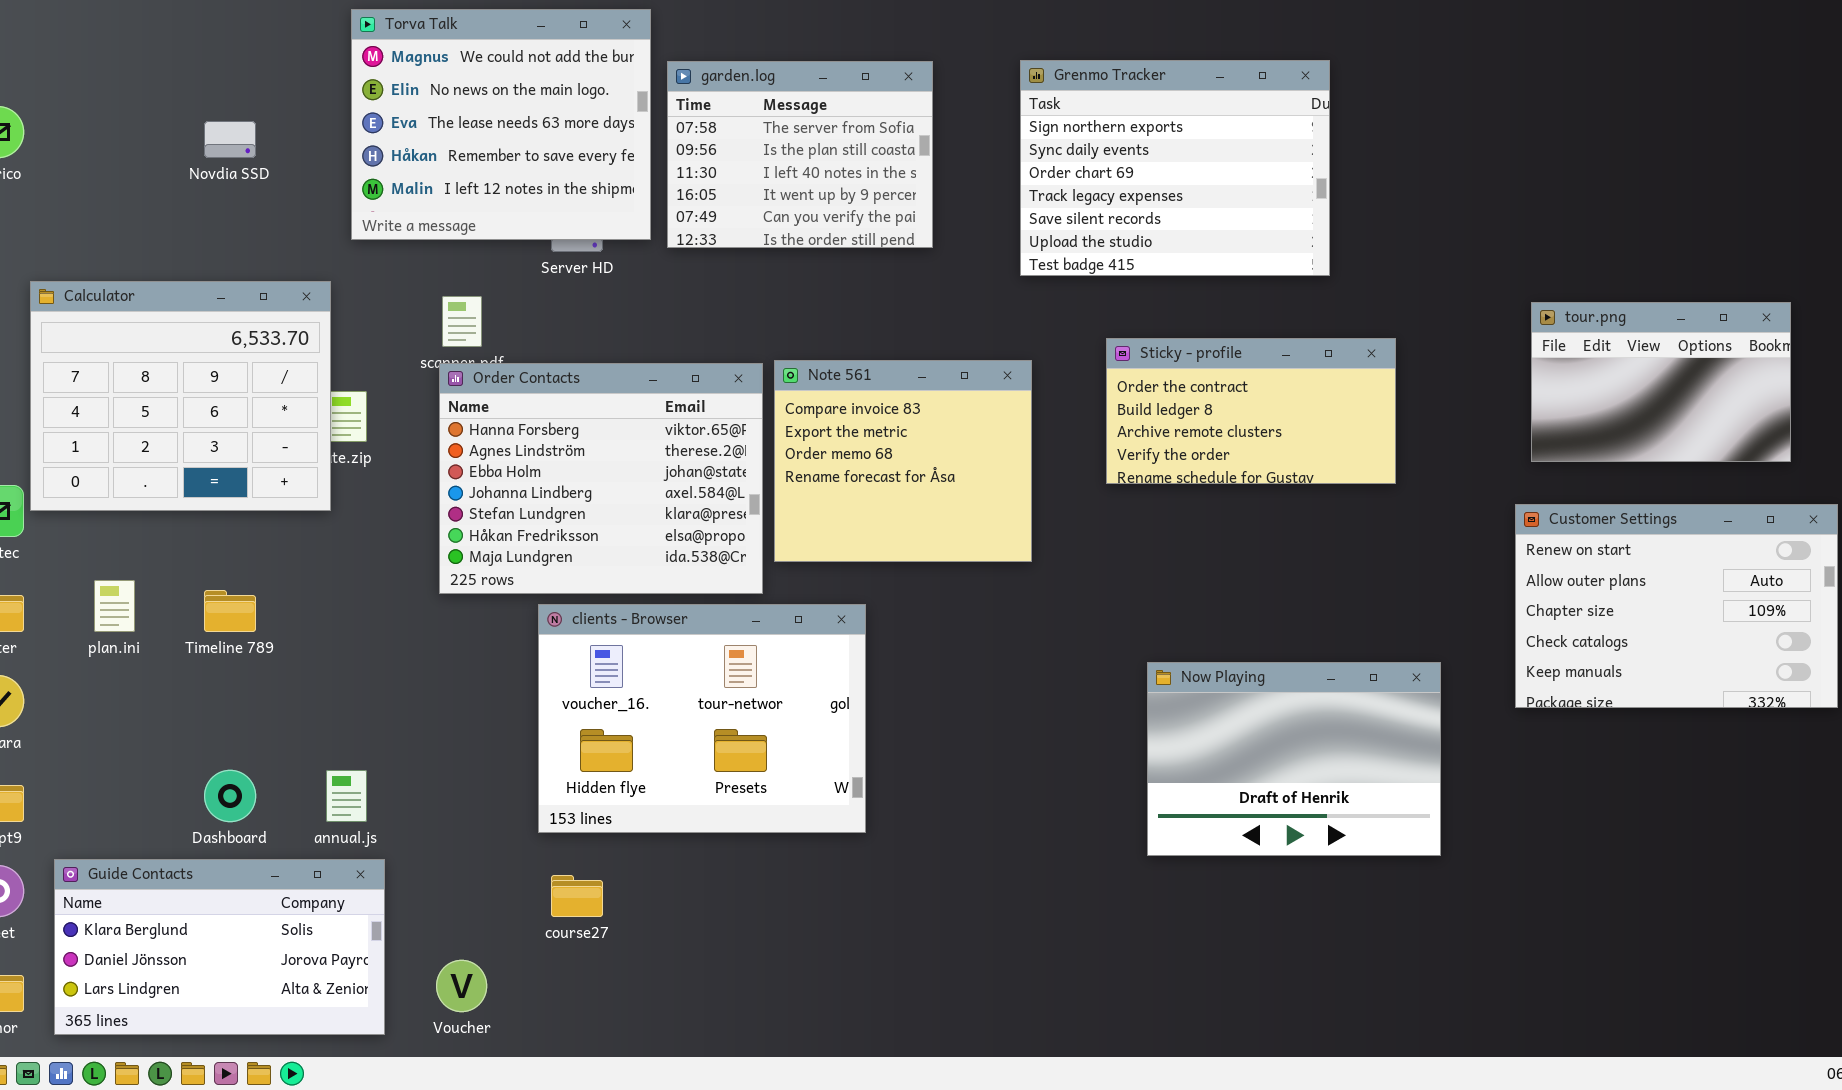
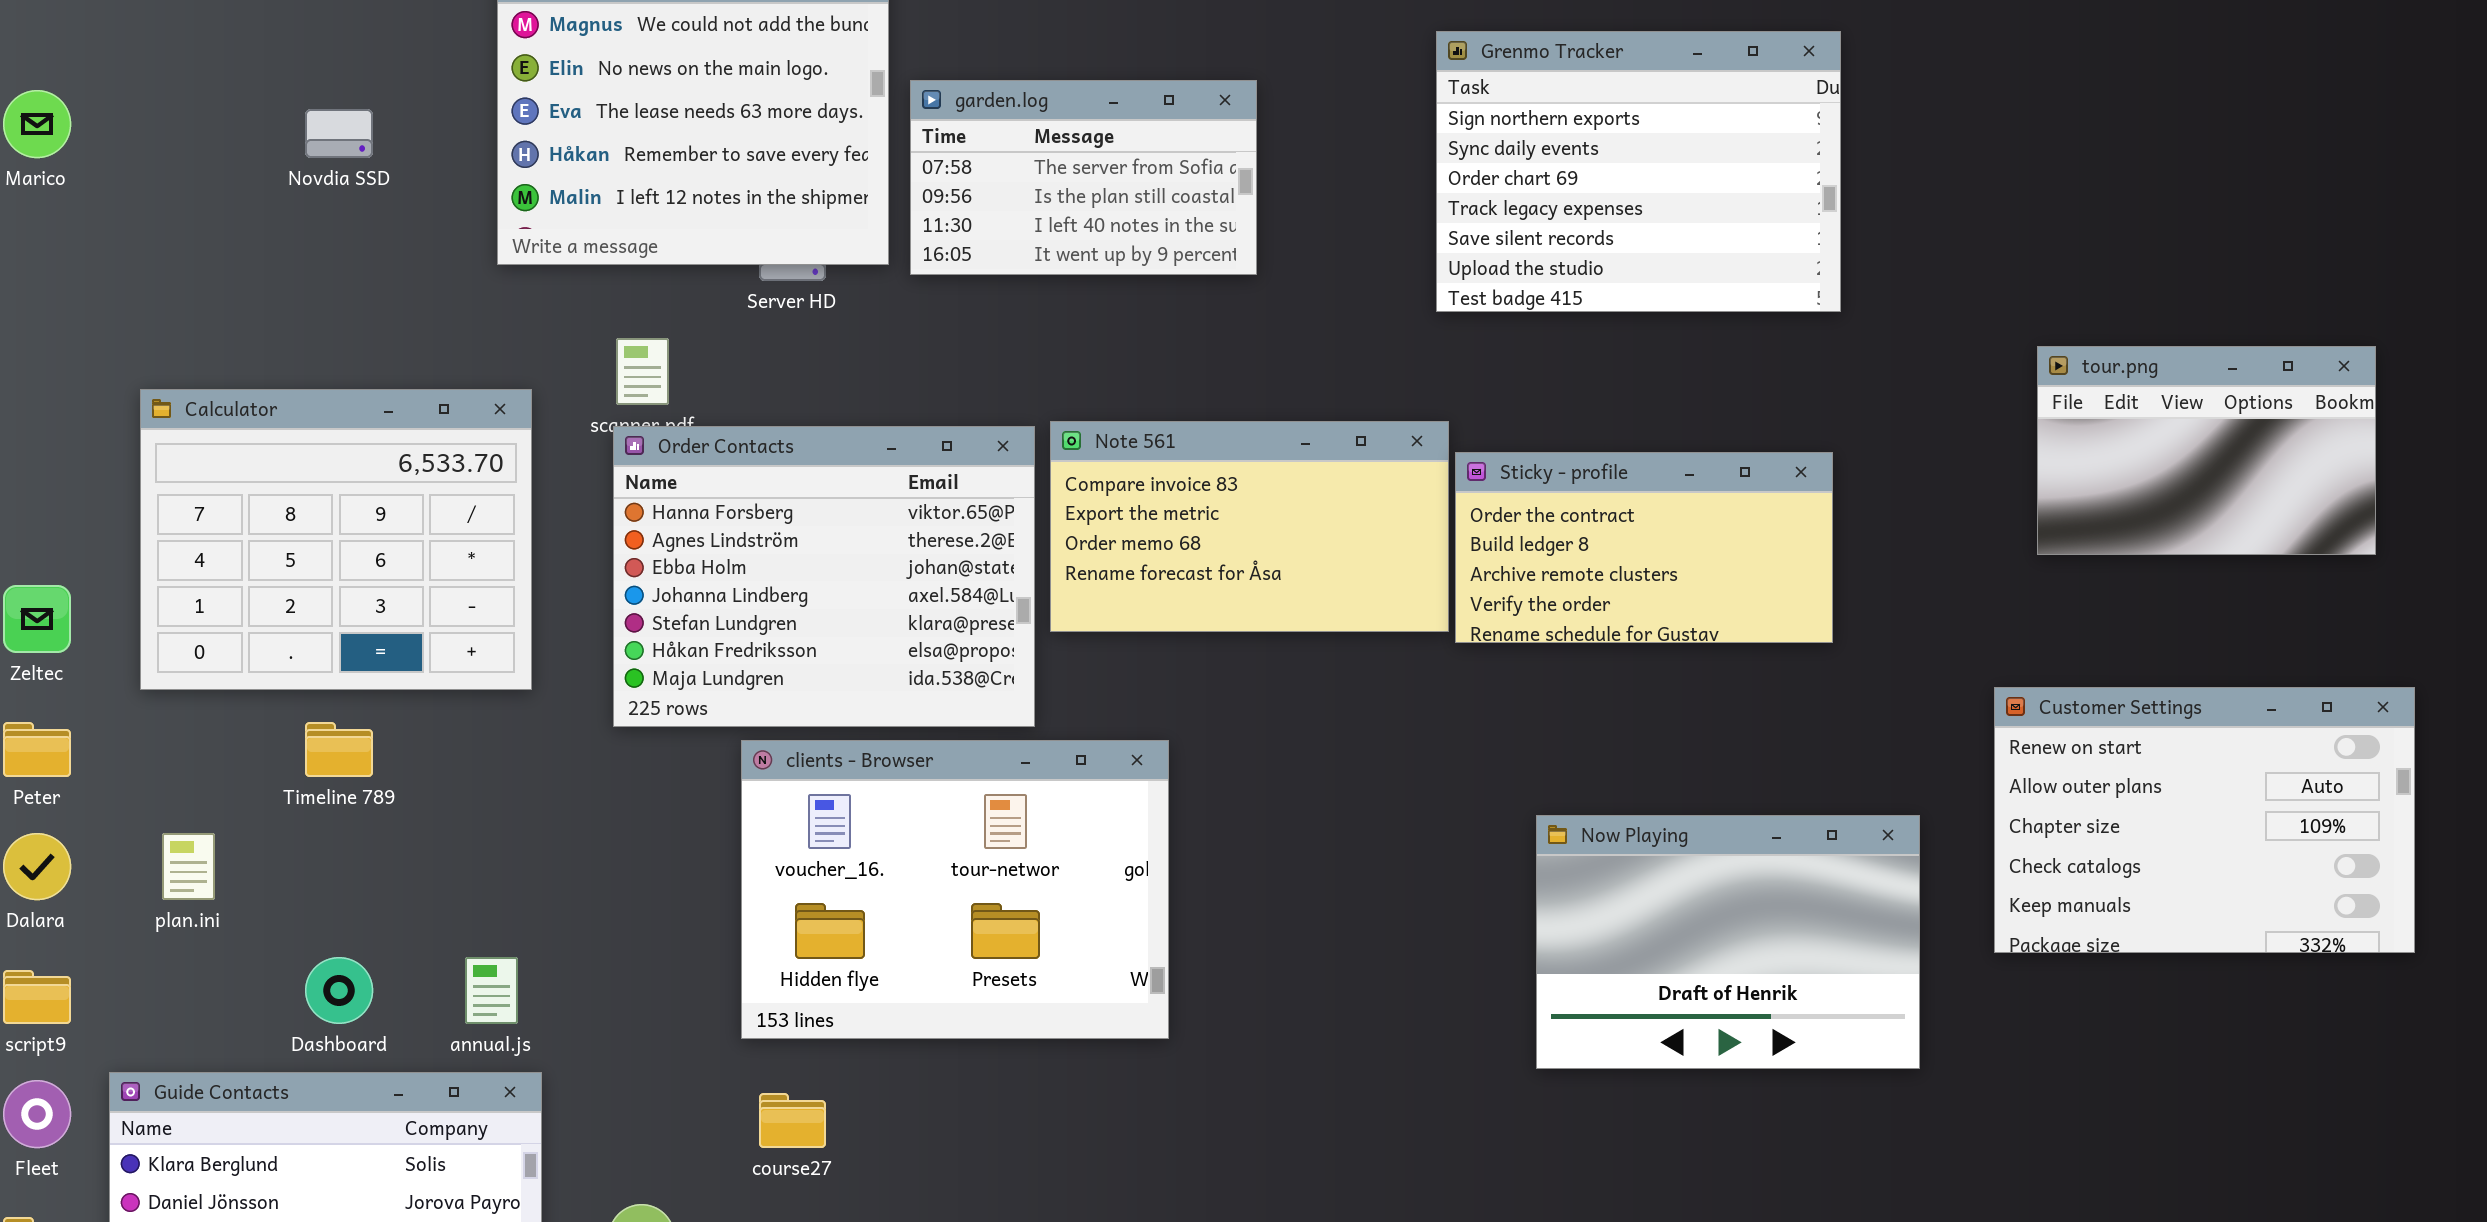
Grenmo Tracker: [1020,60,1330,276] -> [1436,31,1841,312], moved
garden.log: [667,61,933,248] -> [910,80,1257,275], resized
Calculator: [30,281,331,511] -> [140,389,532,690], moved
Sticky - profile: [1106,338,1396,484] -> [1455,452,1833,643], moved
Note 561: [774,360,1032,562] -> [1050,421,1449,632], resized
Customer Settings: [1515,504,1838,708] -> [1994,687,2415,953], moved
plan.ini: [94,580,135,632] -> [162,833,215,900], moved

